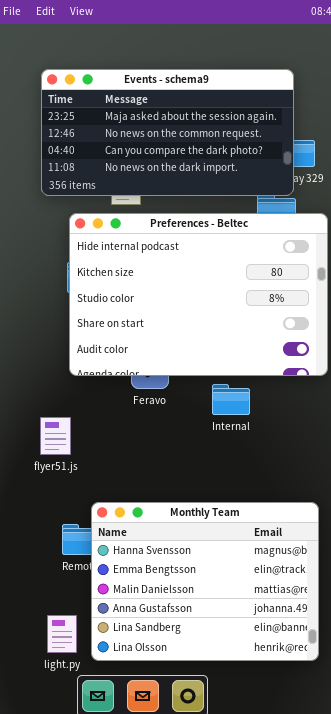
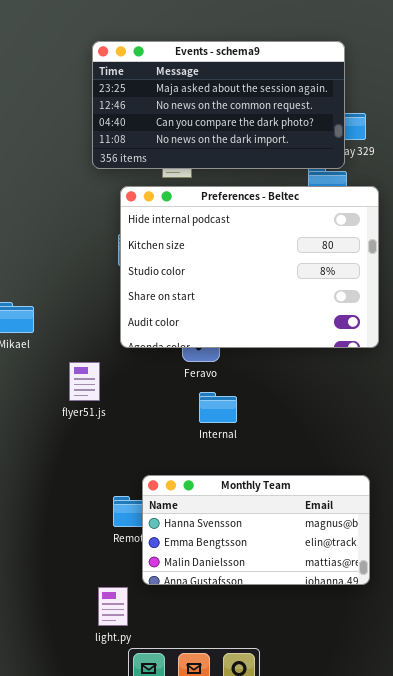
Internal: [212,384,250,415] -> [199,392,237,423], moved
flyer51.js: [40,417,71,455] -> [69,362,100,401], moved
Monthly Team: [91,502,319,661] -> [142,475,370,585], resized

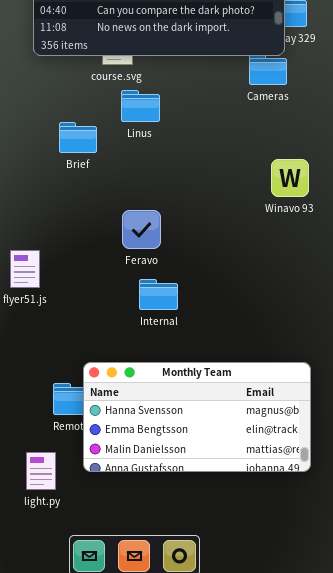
Preferences - Beltec: [120,186,379,348] -> none, closed
light.py: [98,587,128,626] -> [26,452,56,490], moved

